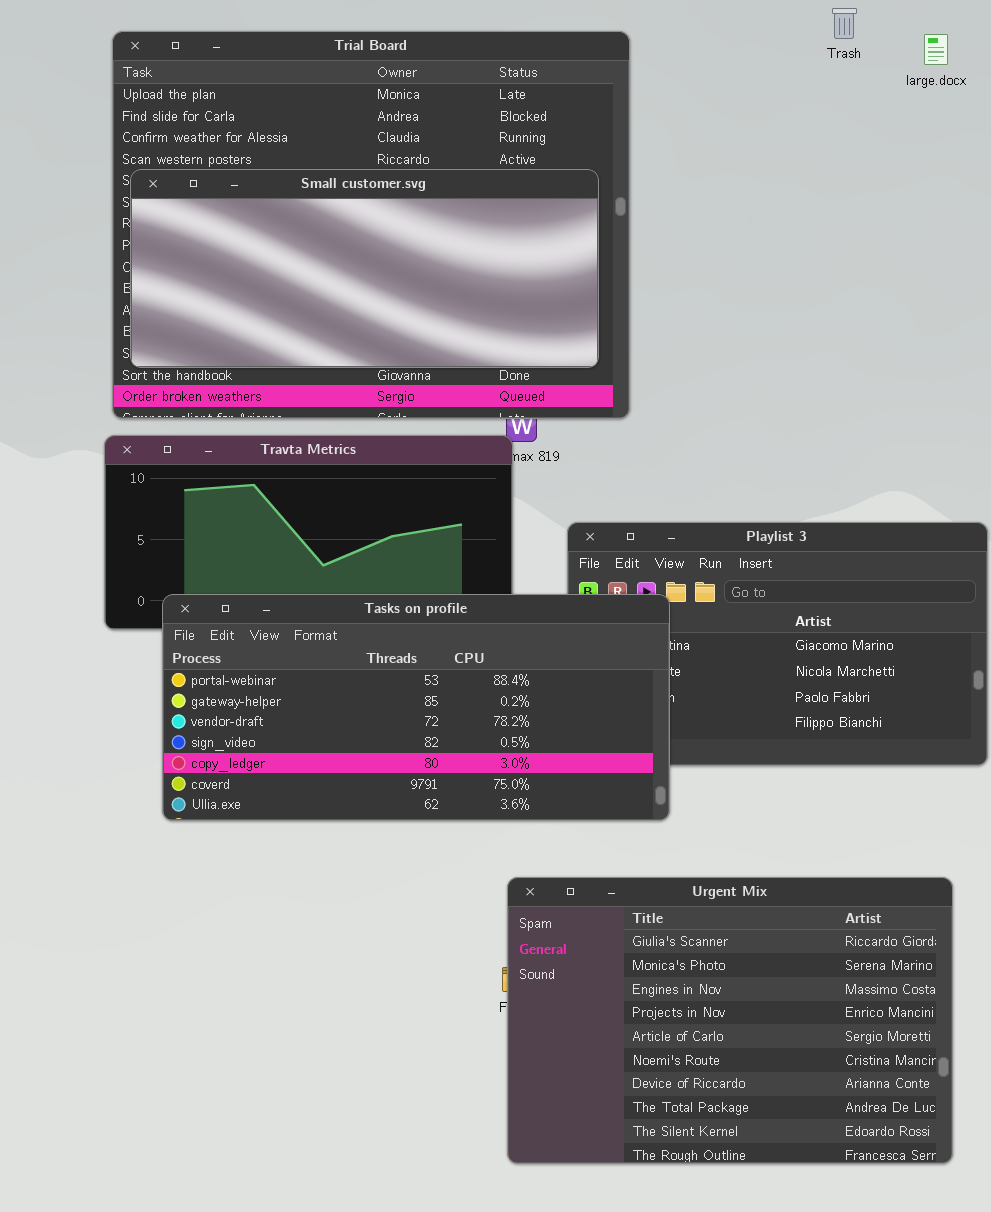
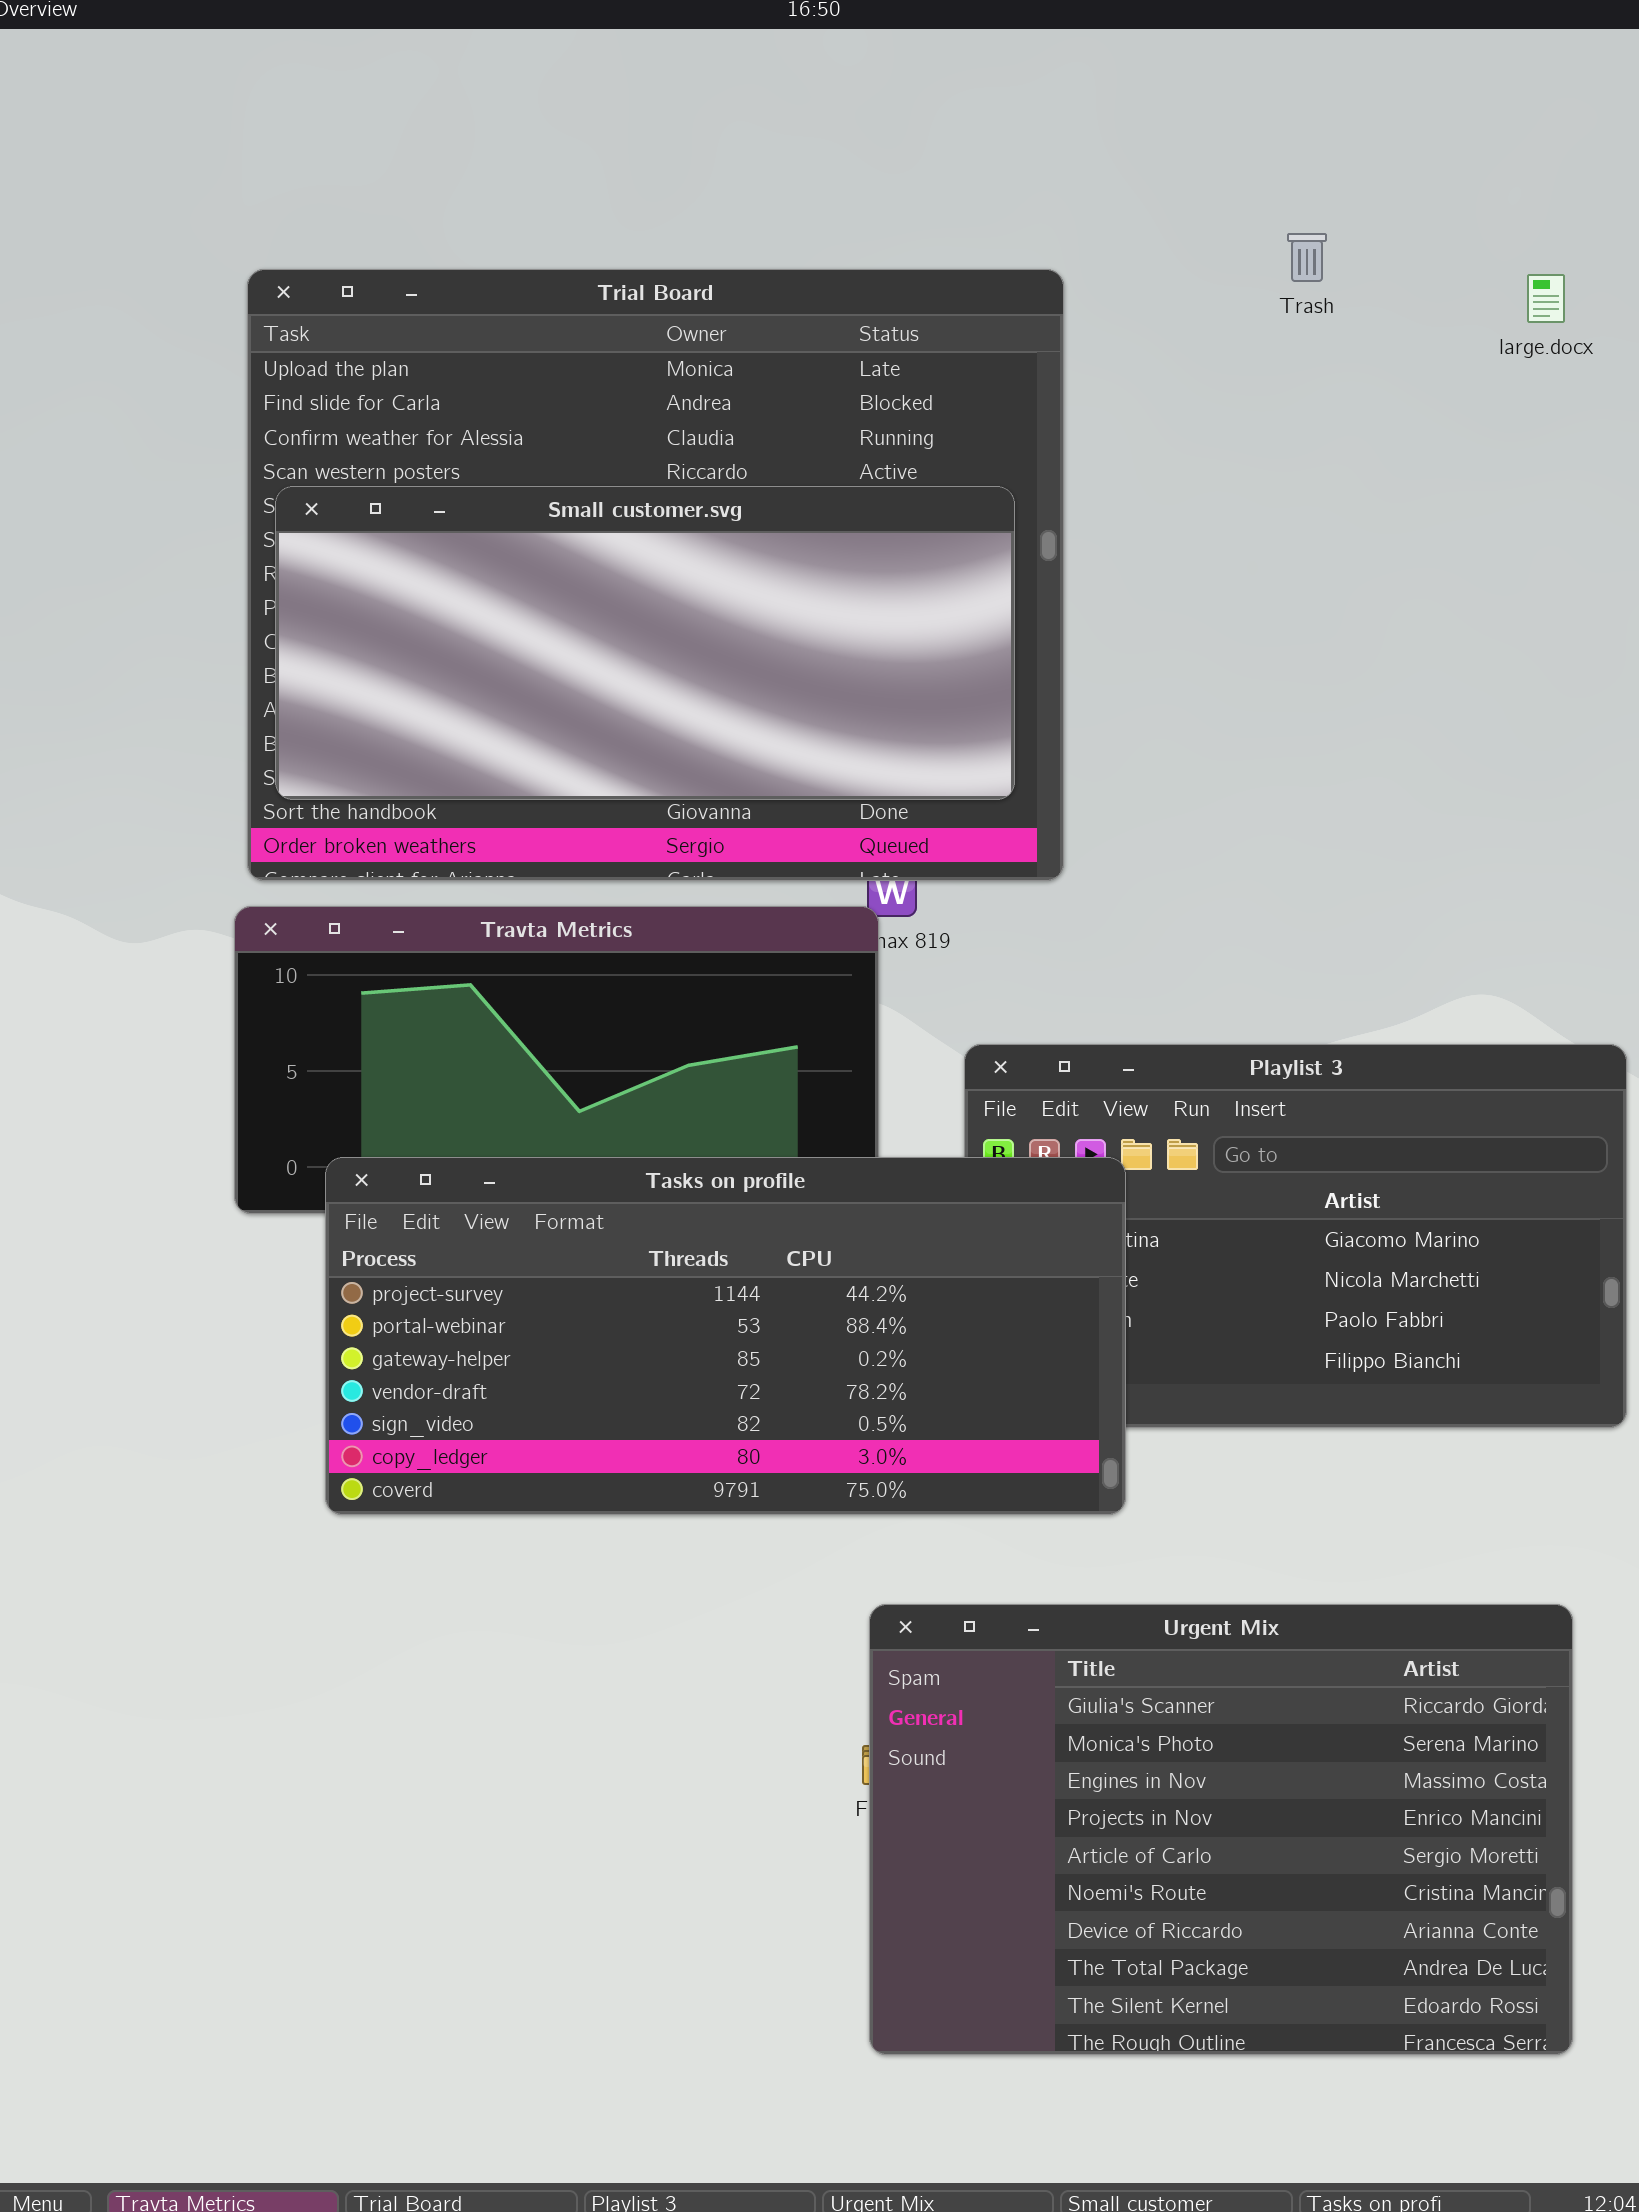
Trash: [832,8,857,39] -> [1287,233,1327,282], moved
Tasks on profile: [162,594,670,821] -> [325,1157,1126,1515], scrolled up 1 row

